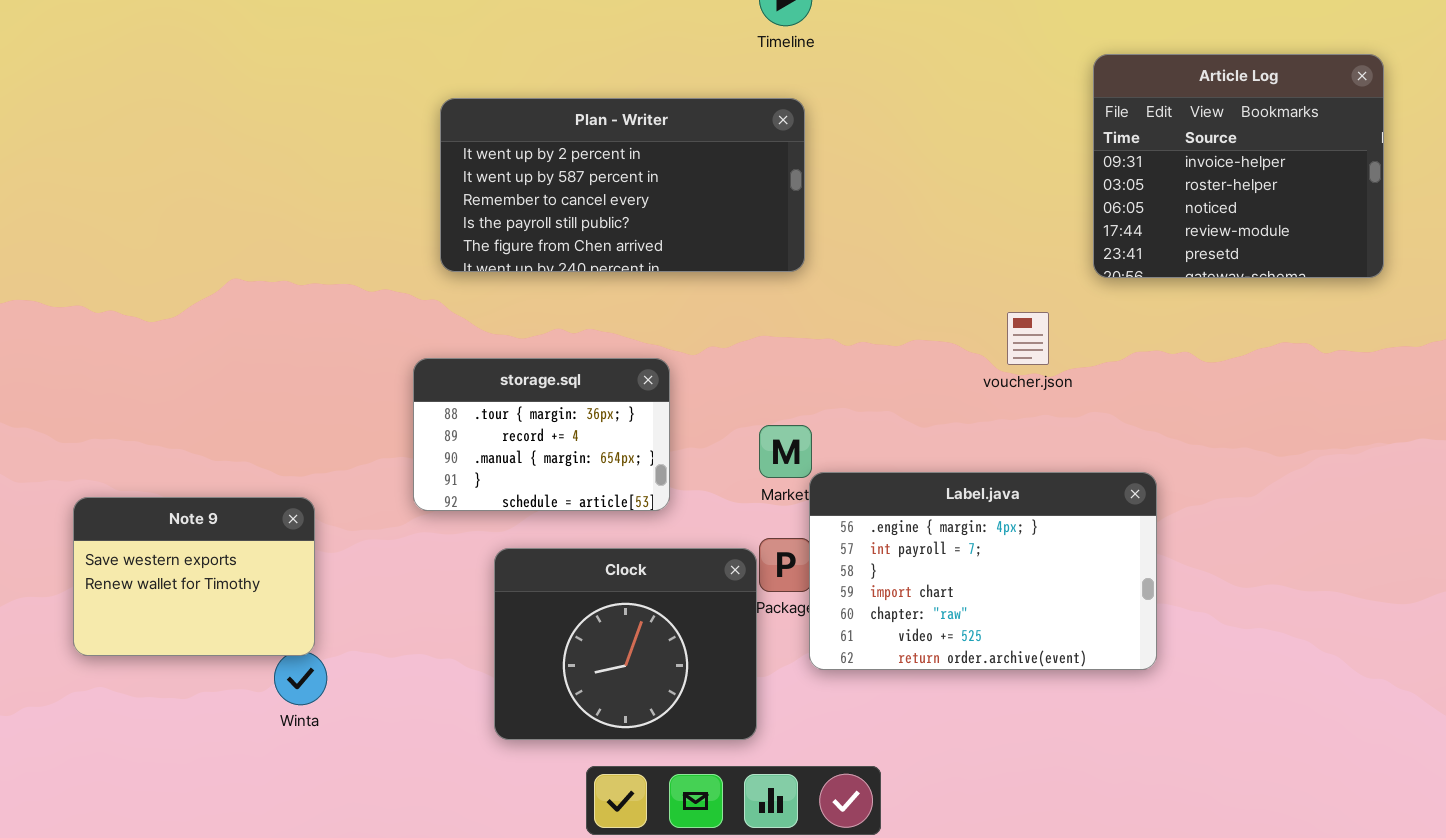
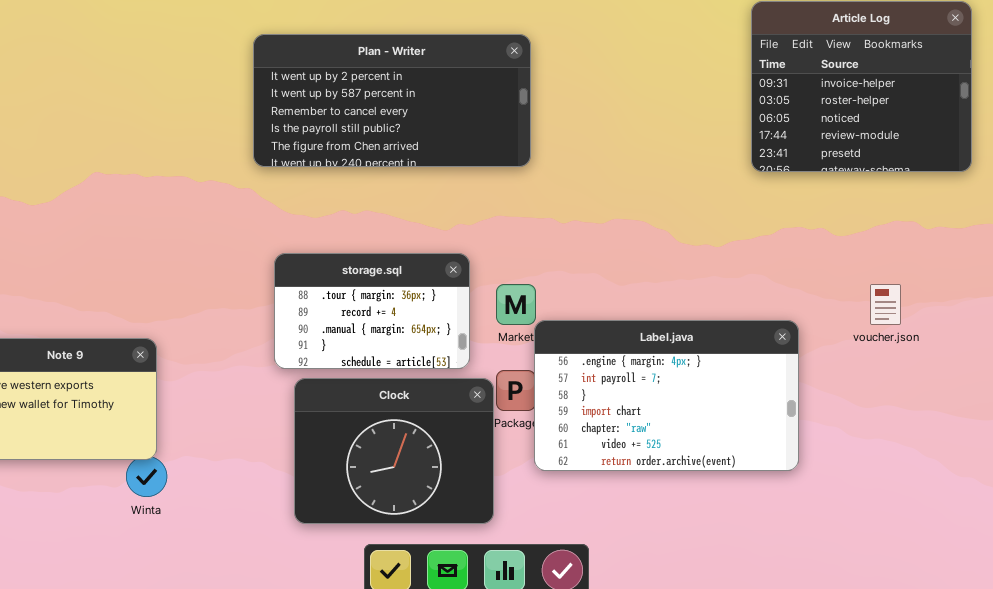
voucher.json: [1007,312,1049,365] -> [870,284,901,325], moved
storage.sql: [413,358,670,511] -> [274,253,470,369], moved

